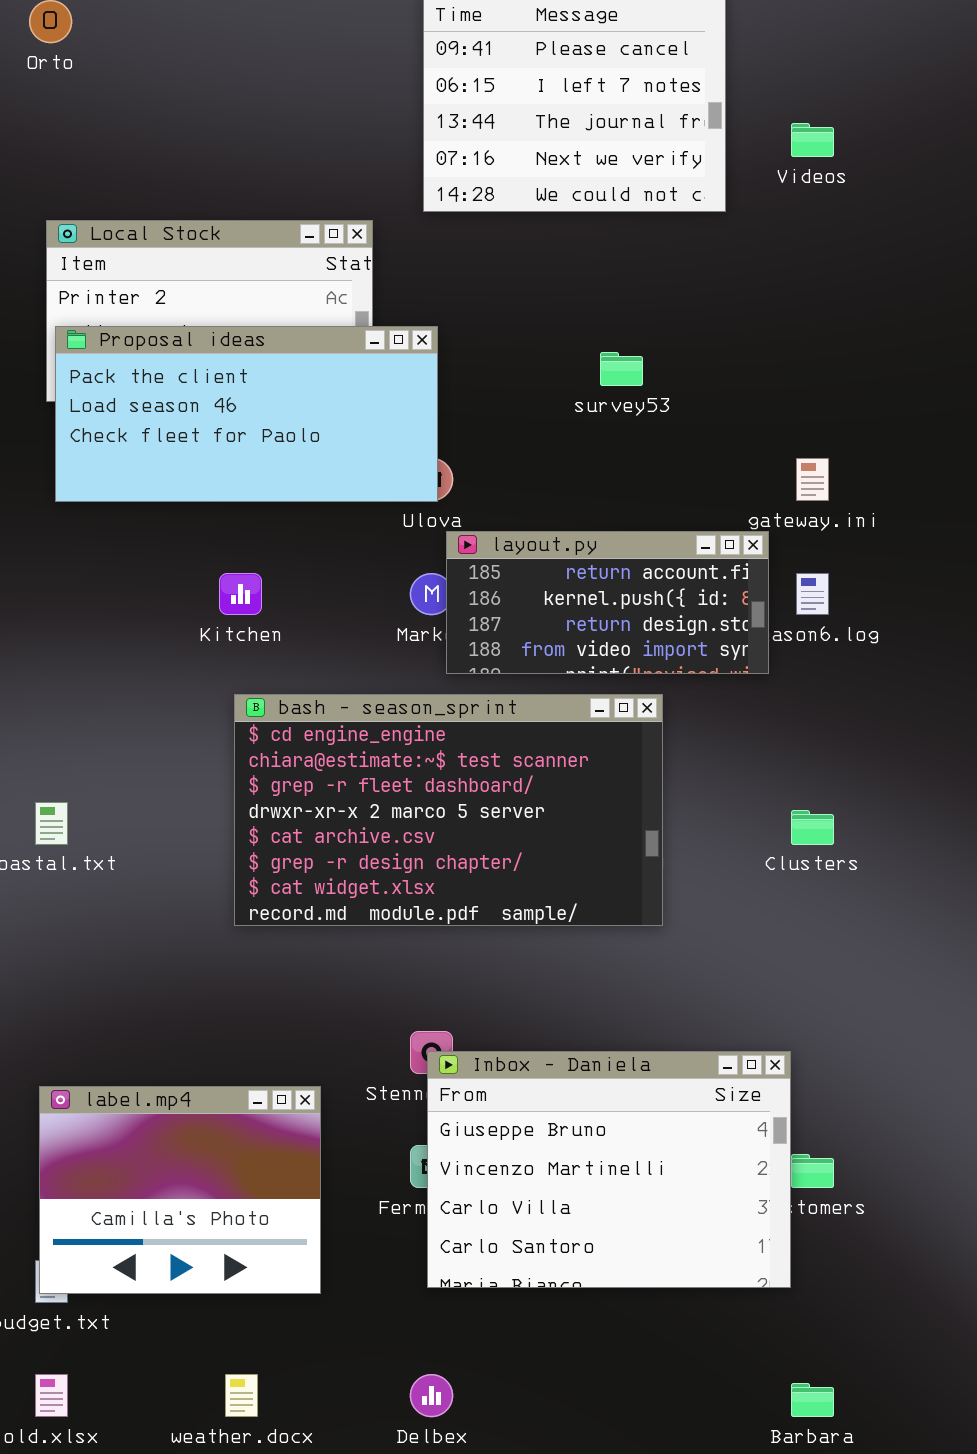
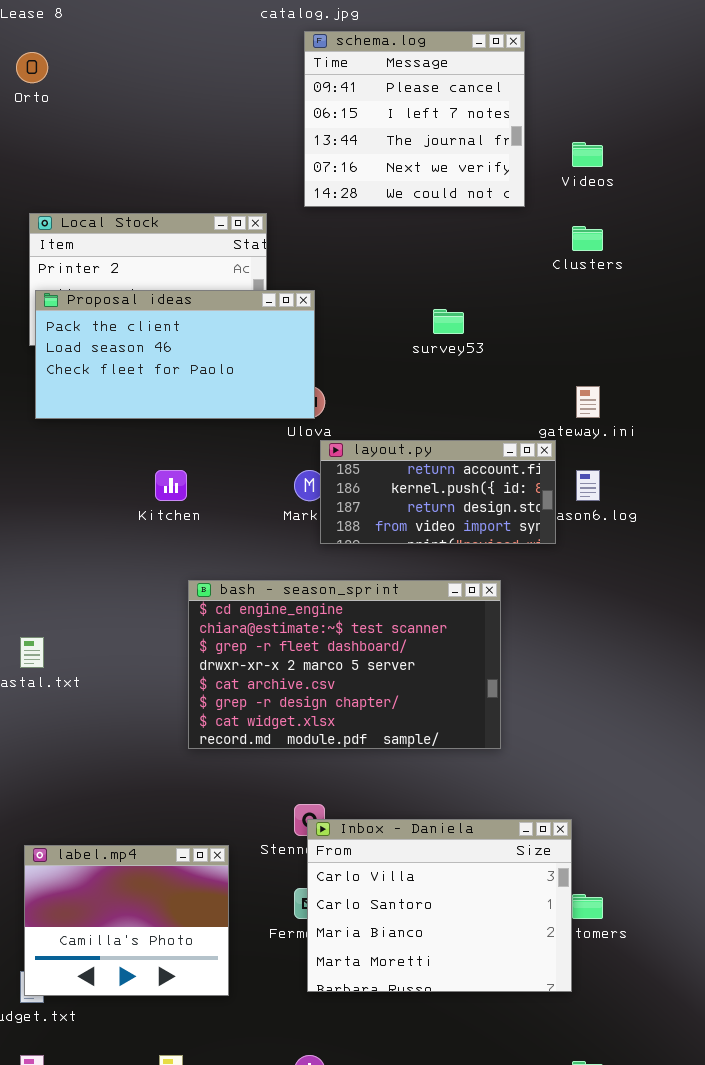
bash - season_sprint: [234,694,663,926] -> [188,580,501,749], moved
Clusters: [791,810,834,845] -> [572,226,603,251], moved
Inbox - Daniela: [427,1051,791,1288] -> [307,819,572,992], scrolled down 2 rows

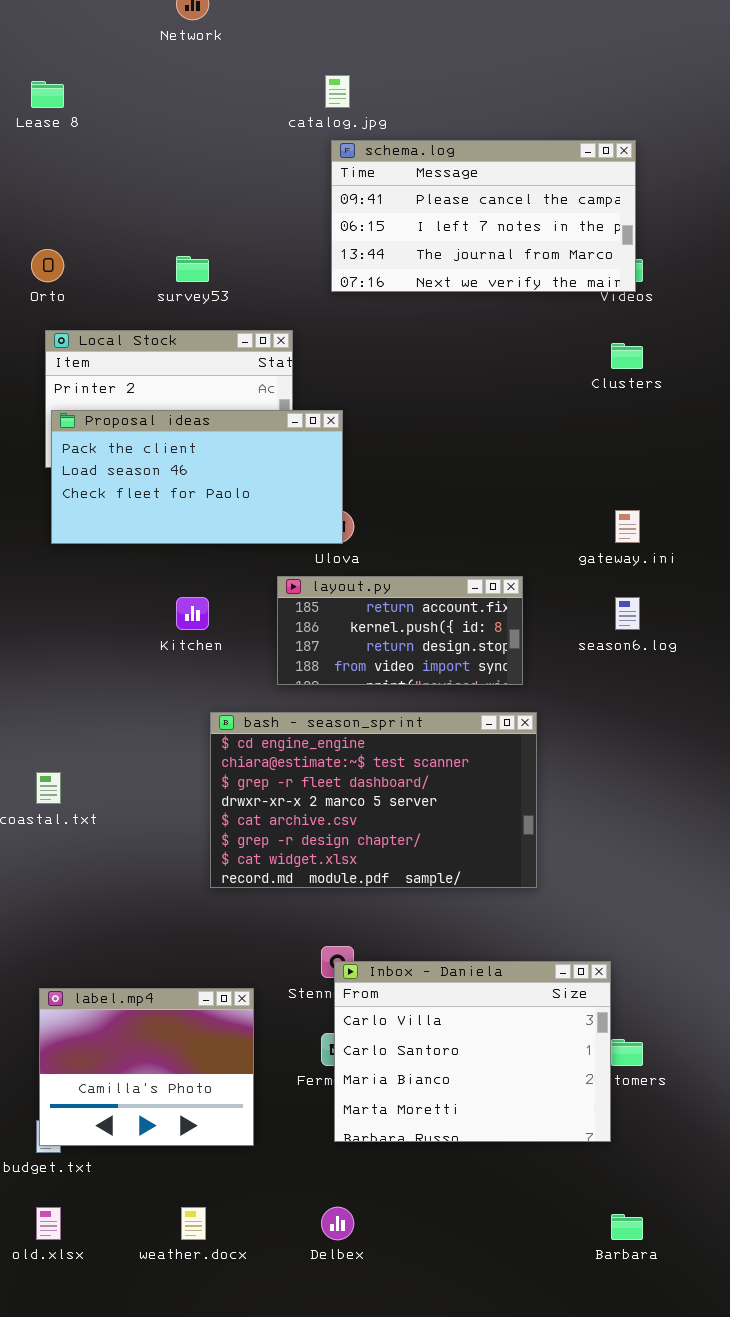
schema.log: [304,31,525,207] -> [331,140,636,292], resized
Orto: [16,52,48,83] -> [31,249,64,282], moved
survey53: [433,309,464,334] -> [176,256,209,282], moved
layout.py: [320,440,556,544] -> [277,576,523,685], moved

